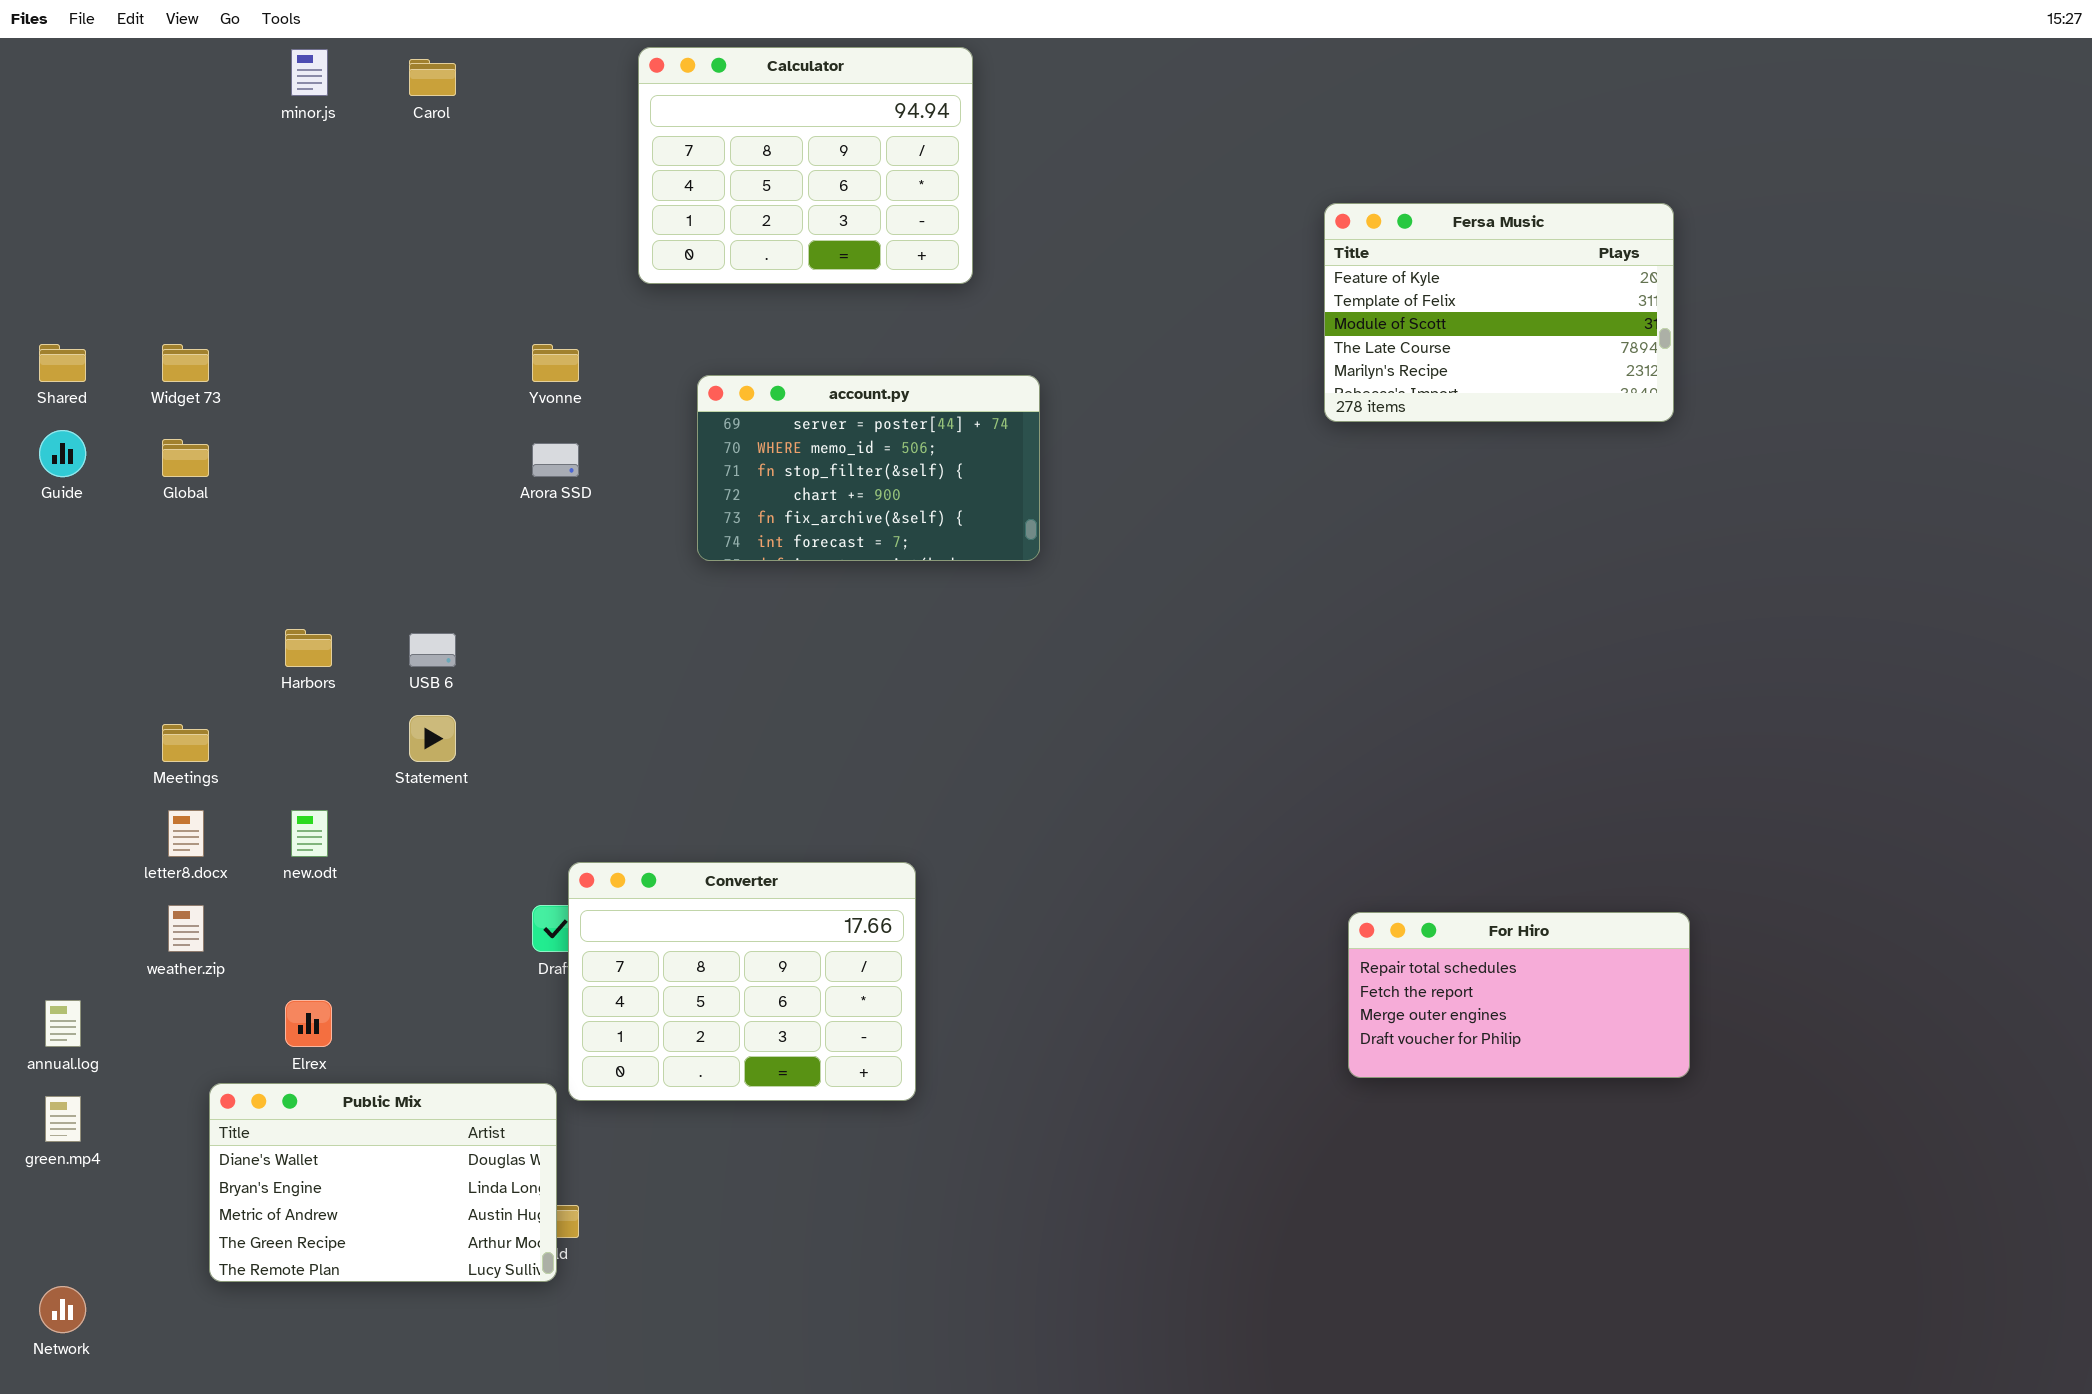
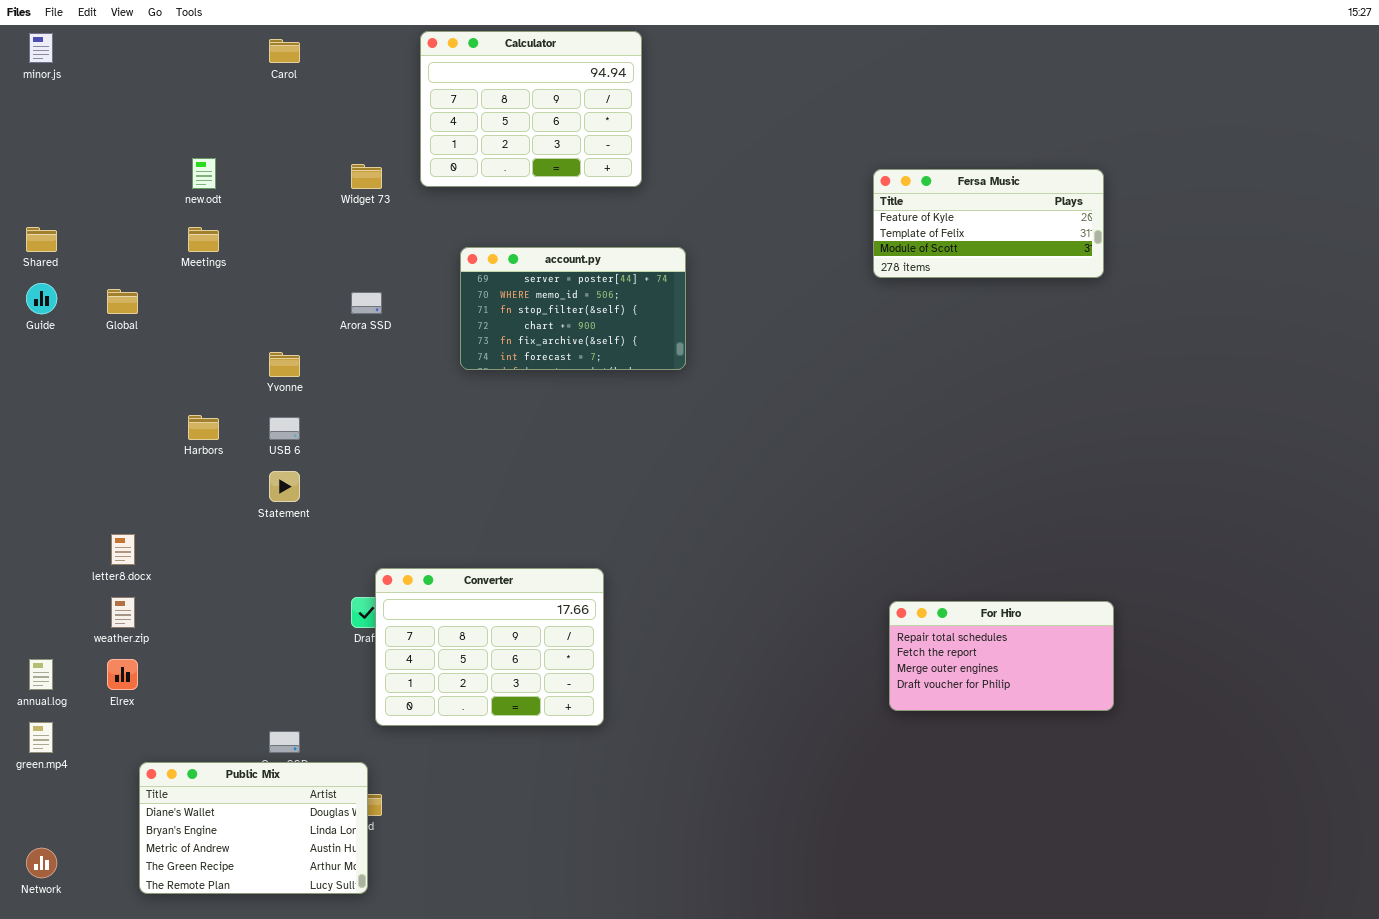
minor.js: [291,49,328,96] -> [29,33,53,63], moved
Fersa Music: [1324,203,1674,422] -> [873,169,1104,278], resized
Widget 73: [162,344,209,382] -> [351,164,382,189], moved
Yvonne: [532,344,579,382] -> [269,352,300,377], moved
Meetings: [162,724,209,762] -> [188,227,219,252], moved
new.odt: [291,810,328,857] -> [192,158,216,189], moved
Elrex: [285,1000,332,1047] -> [107,659,138,690], moved
Public Mix: [209,1083,557,1282] -> [139,762,368,894], moved

